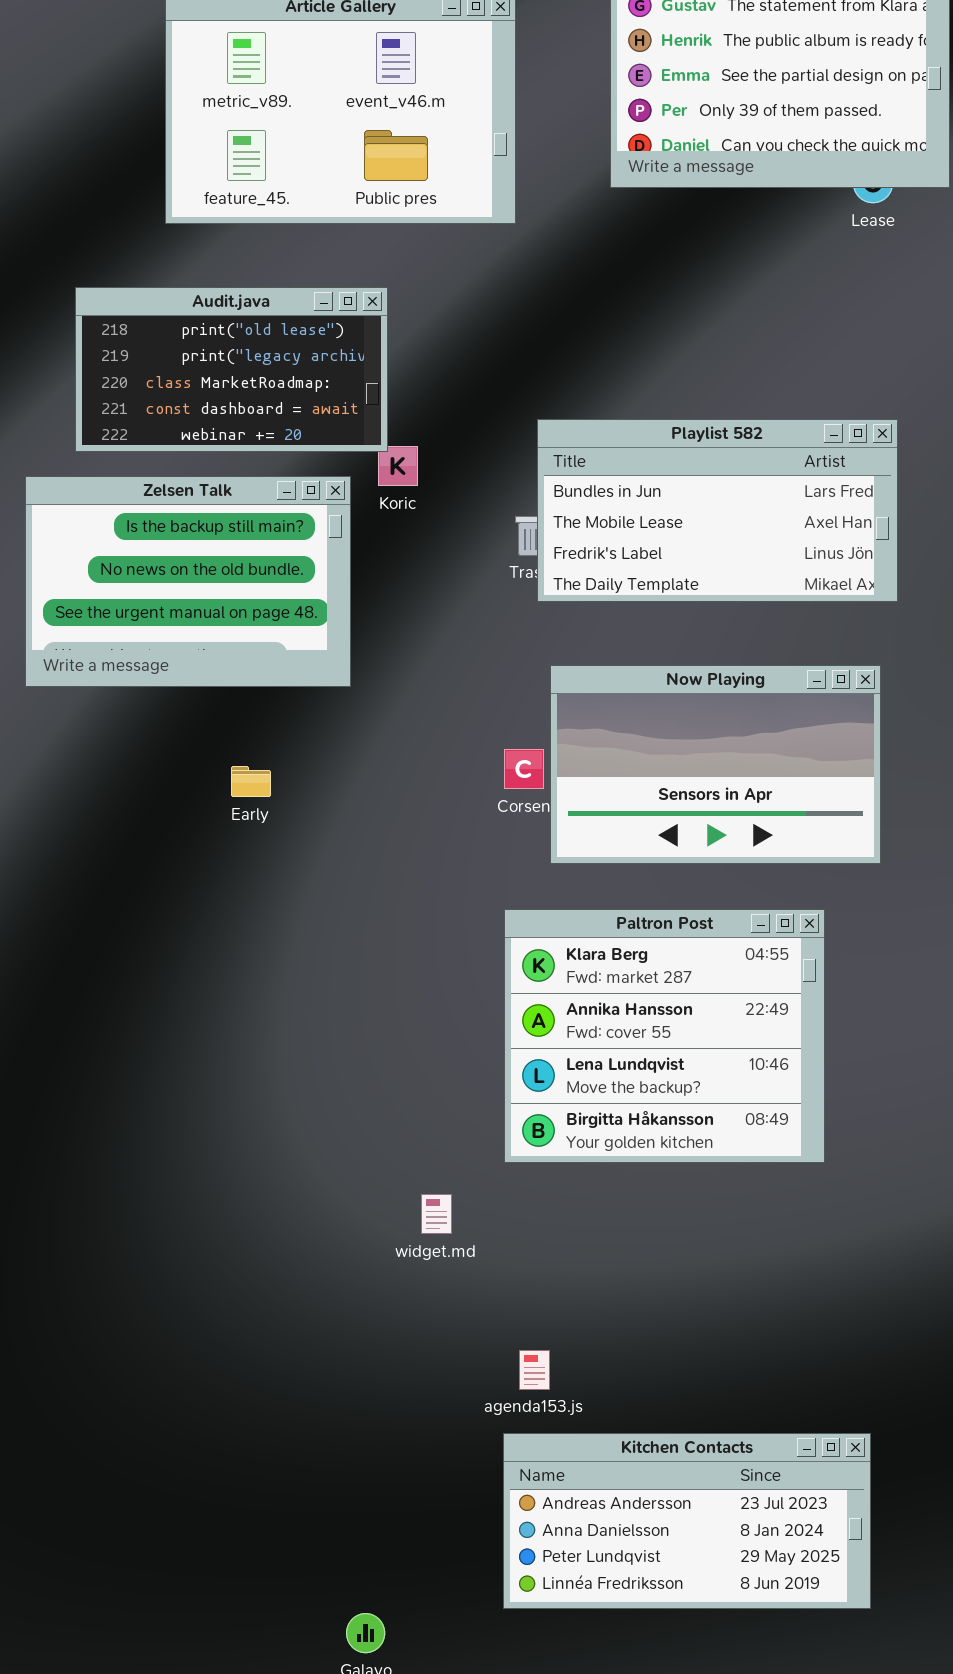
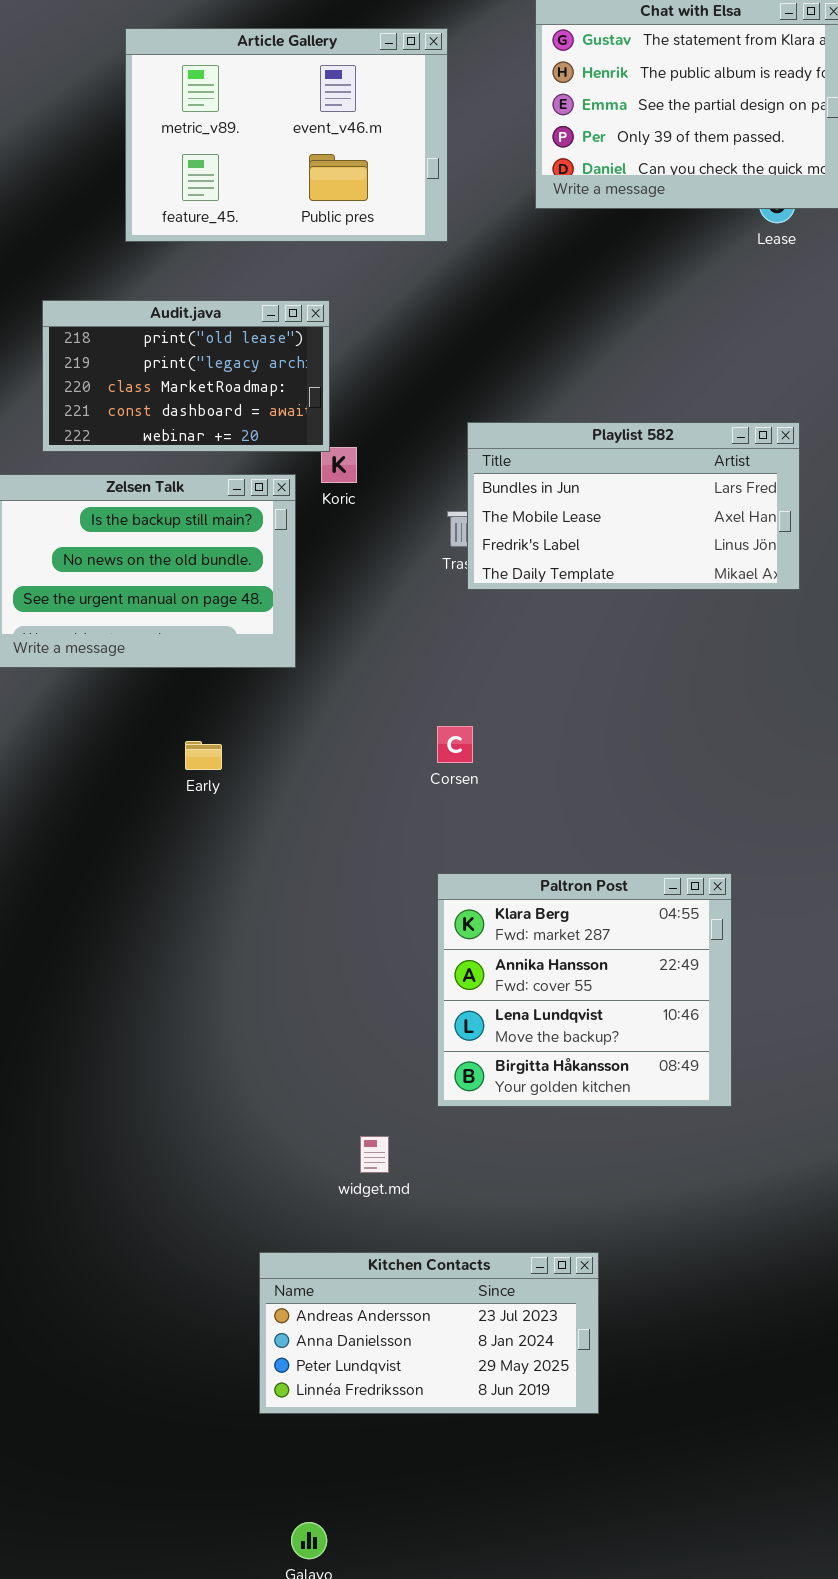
Now Playing: [550,665,881,864] -> none, closed
Kitchen Contacts: [503,1433,871,1609] -> [259,1252,599,1414], moved

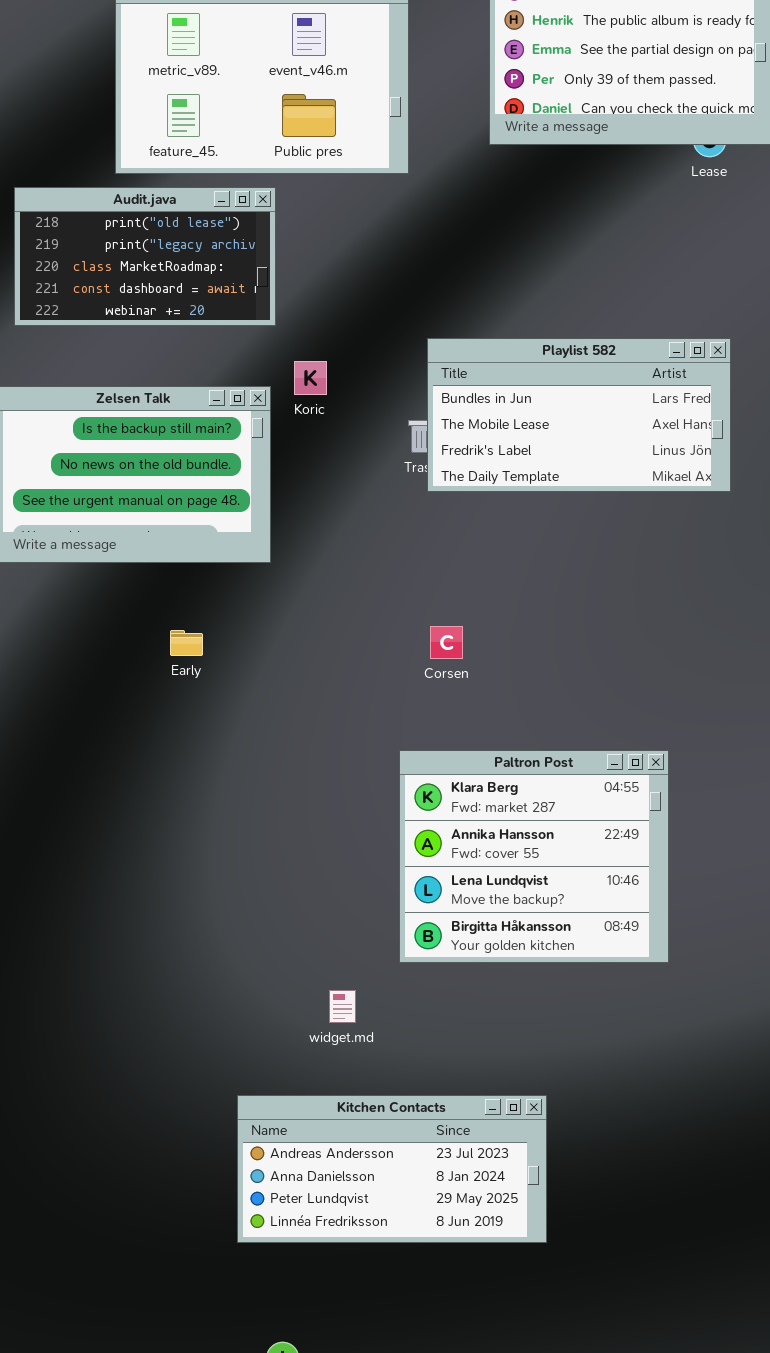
Audit.java: [42,300,330,452] -> [14,187,276,326], moved
Corsen: [437,726,473,763] -> [430,626,463,659], moved

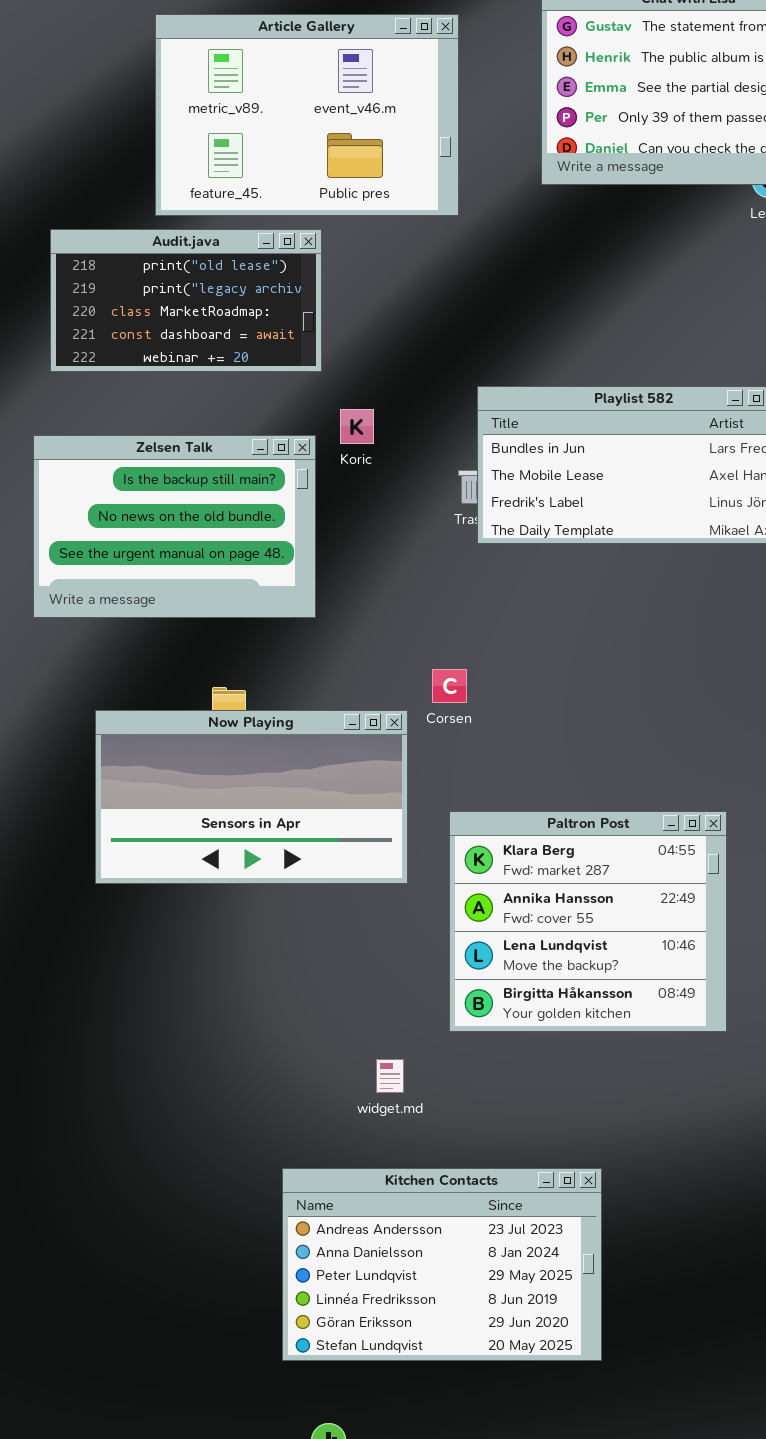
Corsen: [430,626,463,659] -> [432,669,467,703], moved
Now Playing: none -> [95,710,408,884], opened
Kitchen Contacts: [237,1095,547,1243] -> [282,1168,602,1361], resized

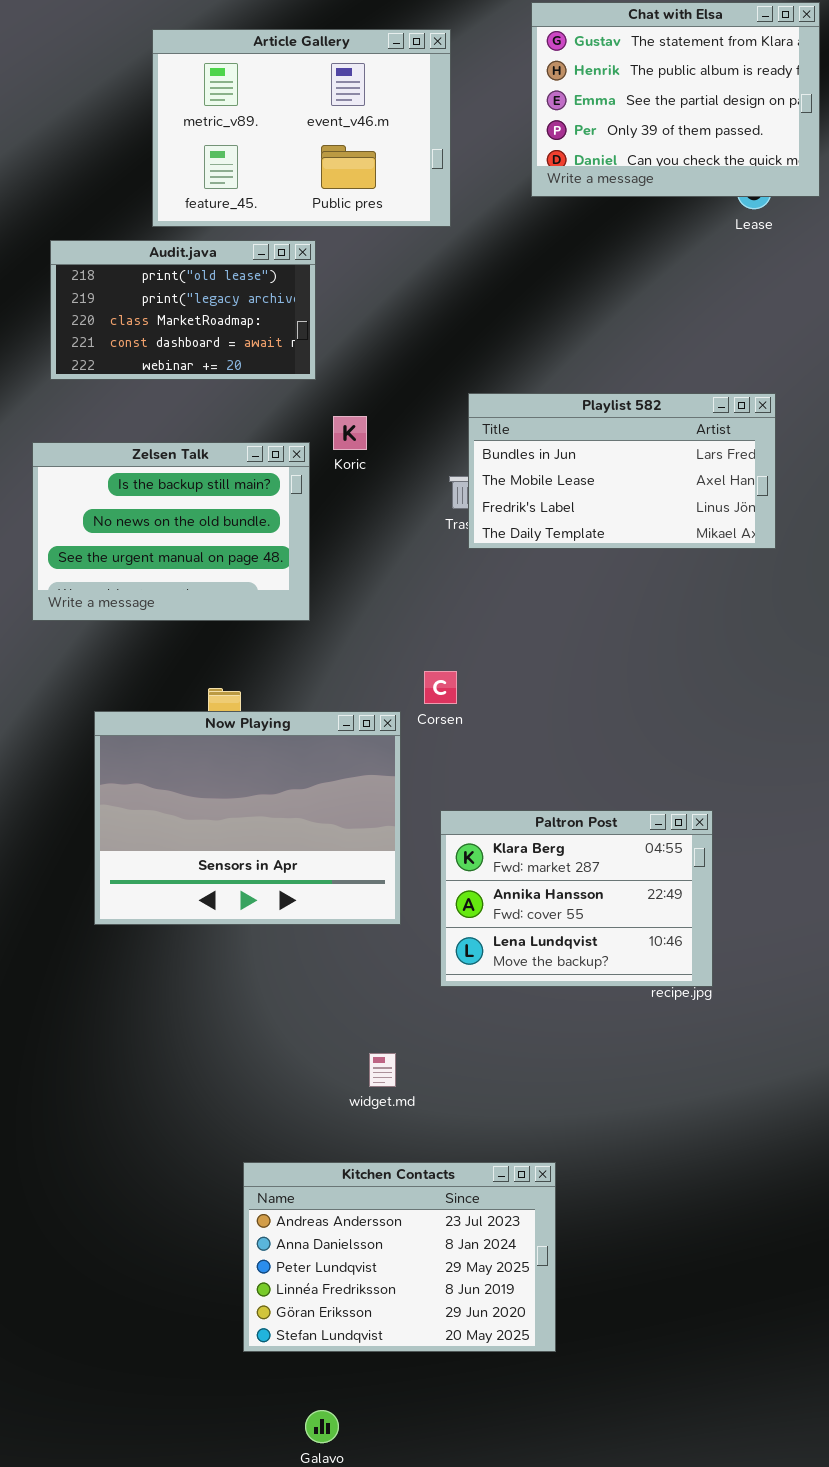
Now Playing: [95,710,408,884] -> [94,711,401,925], resized
Paltron Post: [449,811,727,1032] -> [440,810,713,987], resized
Kitchen Contacts: [282,1168,602,1361] -> [243,1162,556,1352], moved

